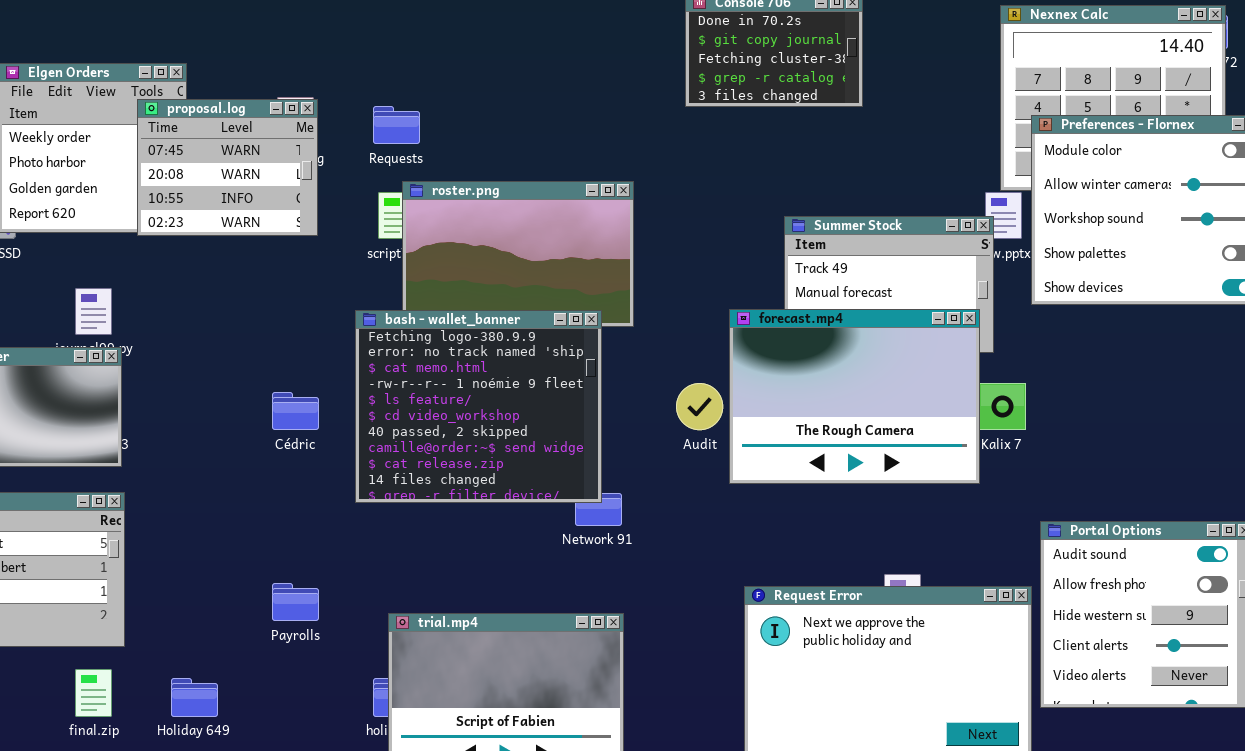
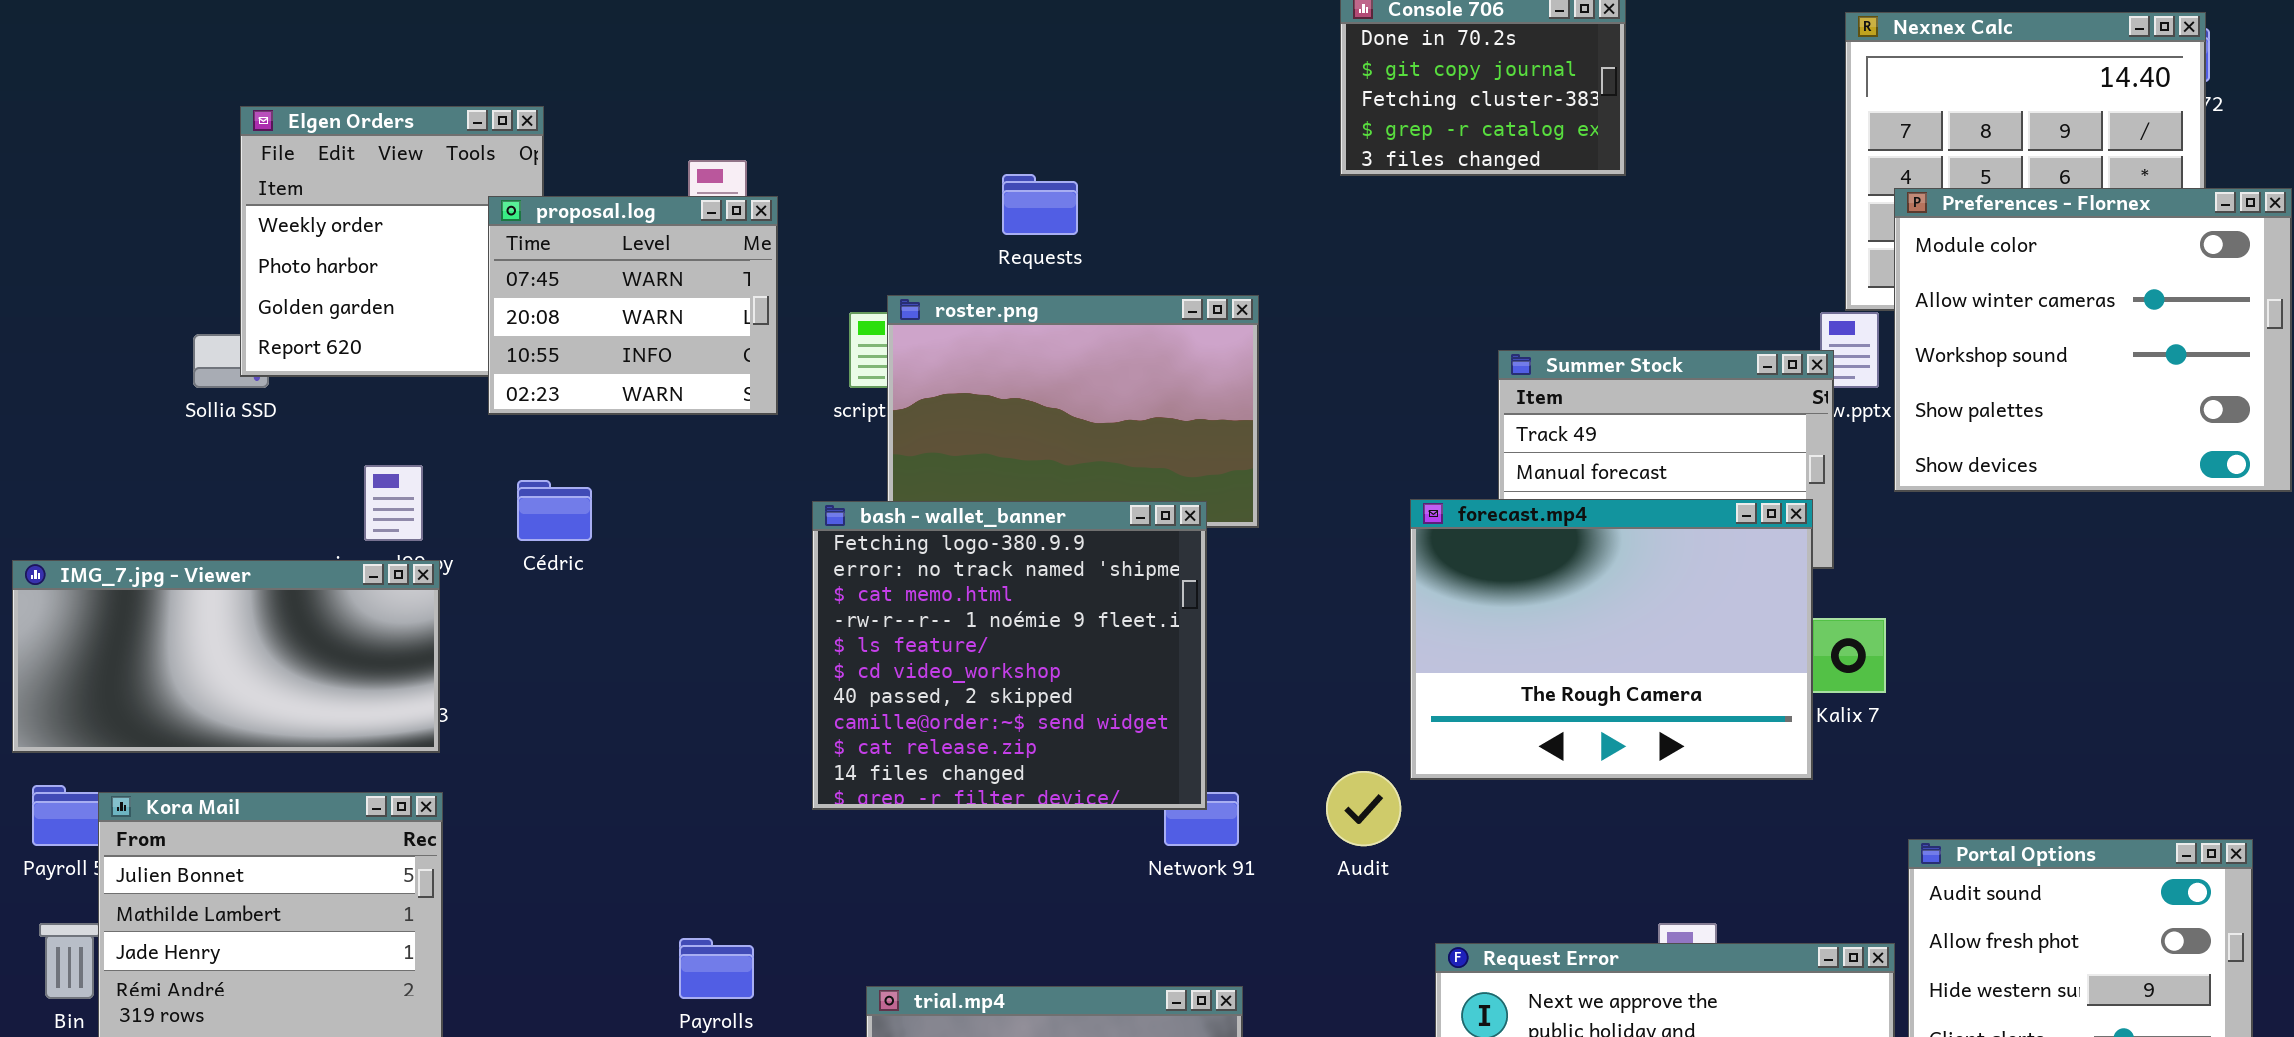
proposal.log: [137,99,318,236] -> [488,196,778,415], moved
Requests: [373,106,420,144] -> [1002,174,1078,235], moved
Audit: [676,383,723,430] -> [1326,771,1401,846], moved
Cédric: [272,392,319,430] -> [517,480,592,541], moved

